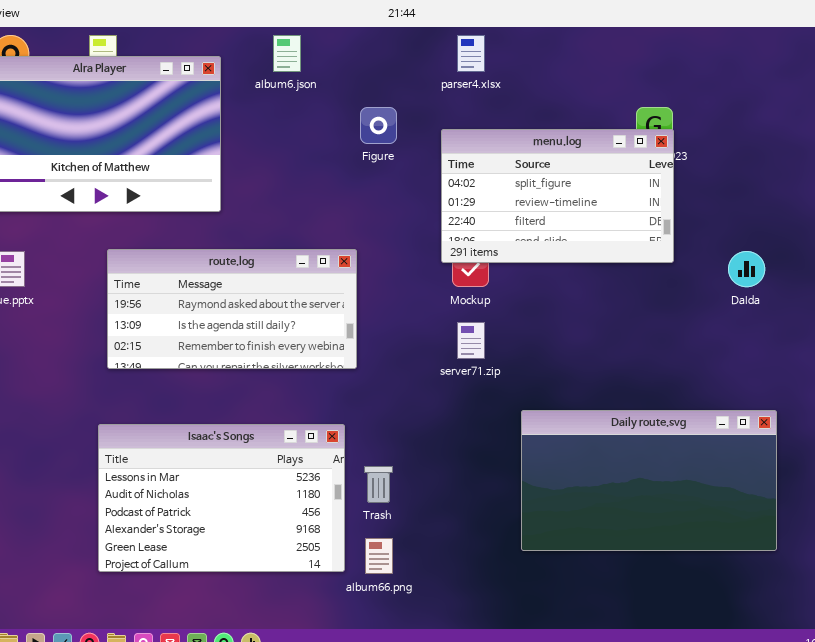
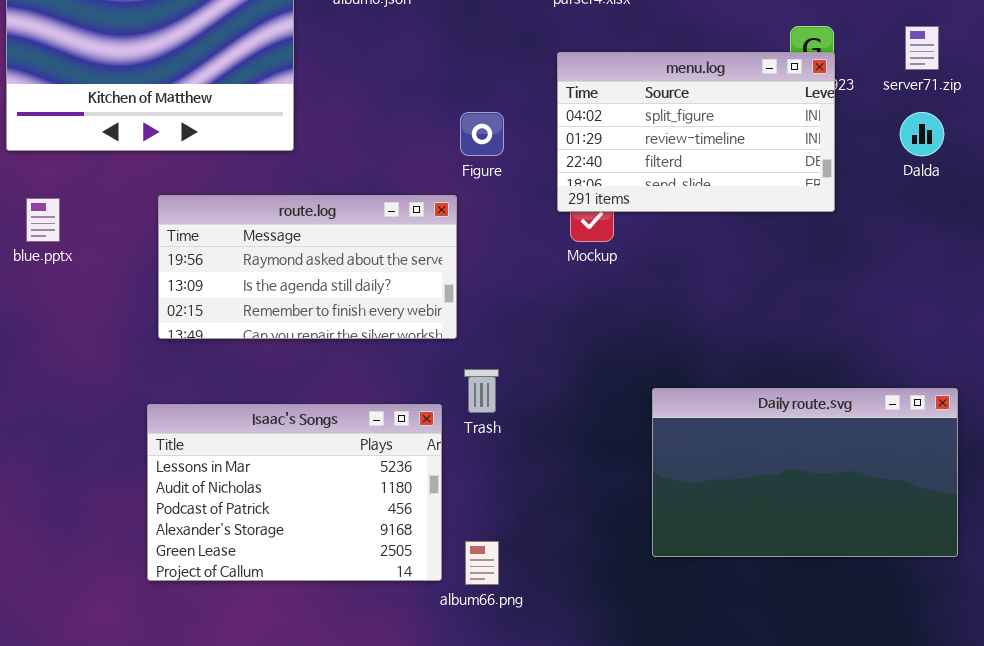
Figure: [360,107,397,144] -> [460,112,504,156], moved
Dalda: [728,251,765,287] -> [900,112,944,156], moved
server71.zip: [457,322,485,359] -> [905,26,939,70], moved
Trash: [364,466,393,503] -> [464,369,499,413], moved

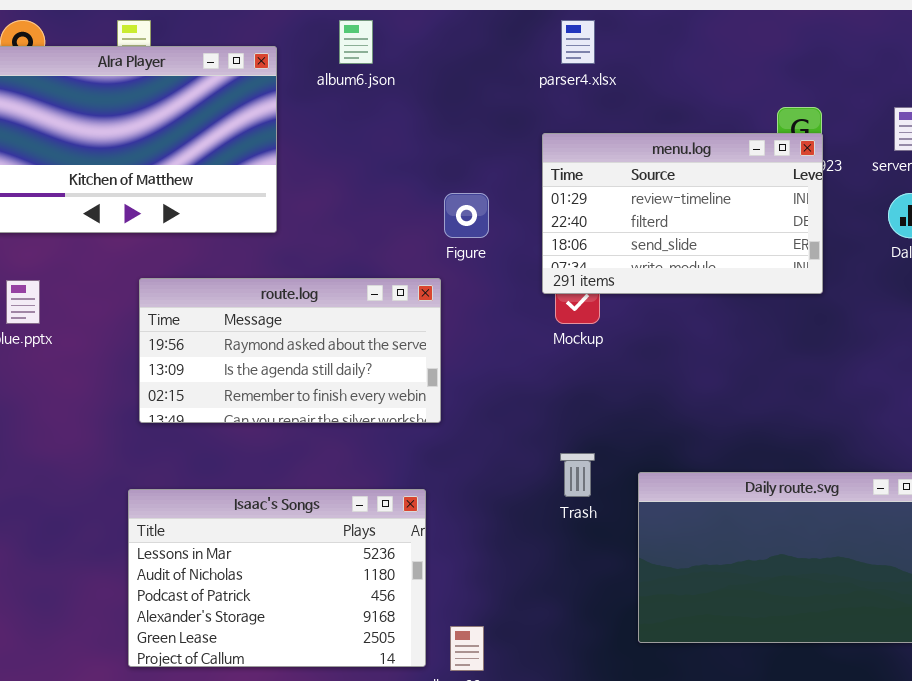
menu.log: [557,52,835,212] -> [542,133,823,294], scrolled down 1 row
Trash: [464,369,499,413] -> [560,453,595,497], moved

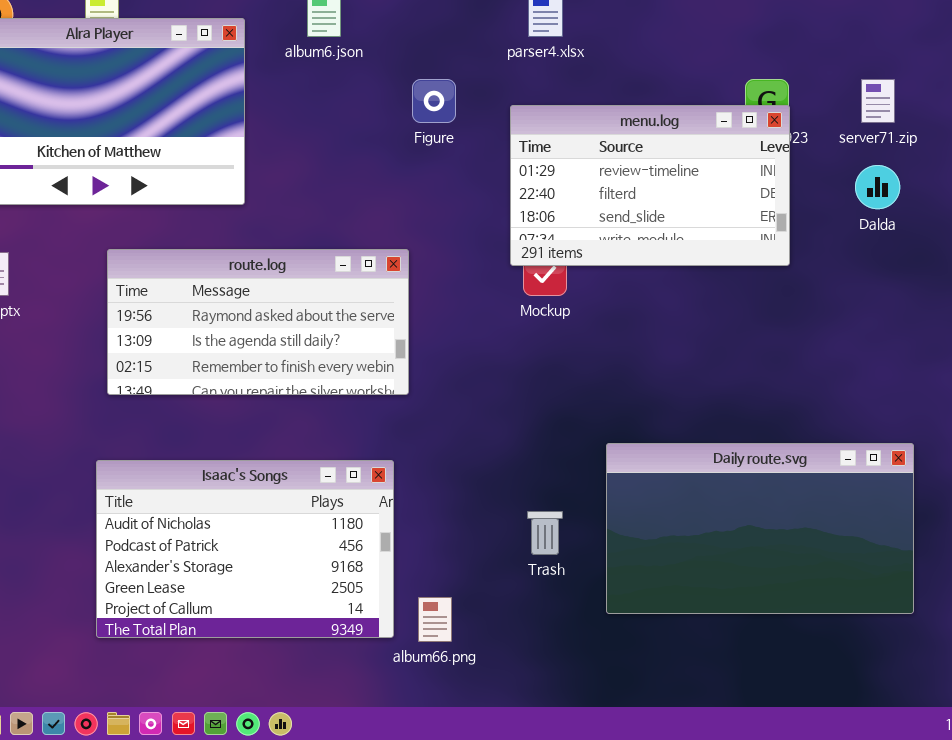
Figure: [444,193,489,238] -> [412,79,456,123], moved
Trash: [560,453,595,497] -> [527,511,563,555], moved
Isaac's Songs: [128,489,426,667] -> [96,460,394,638], scrolled down 1 row

